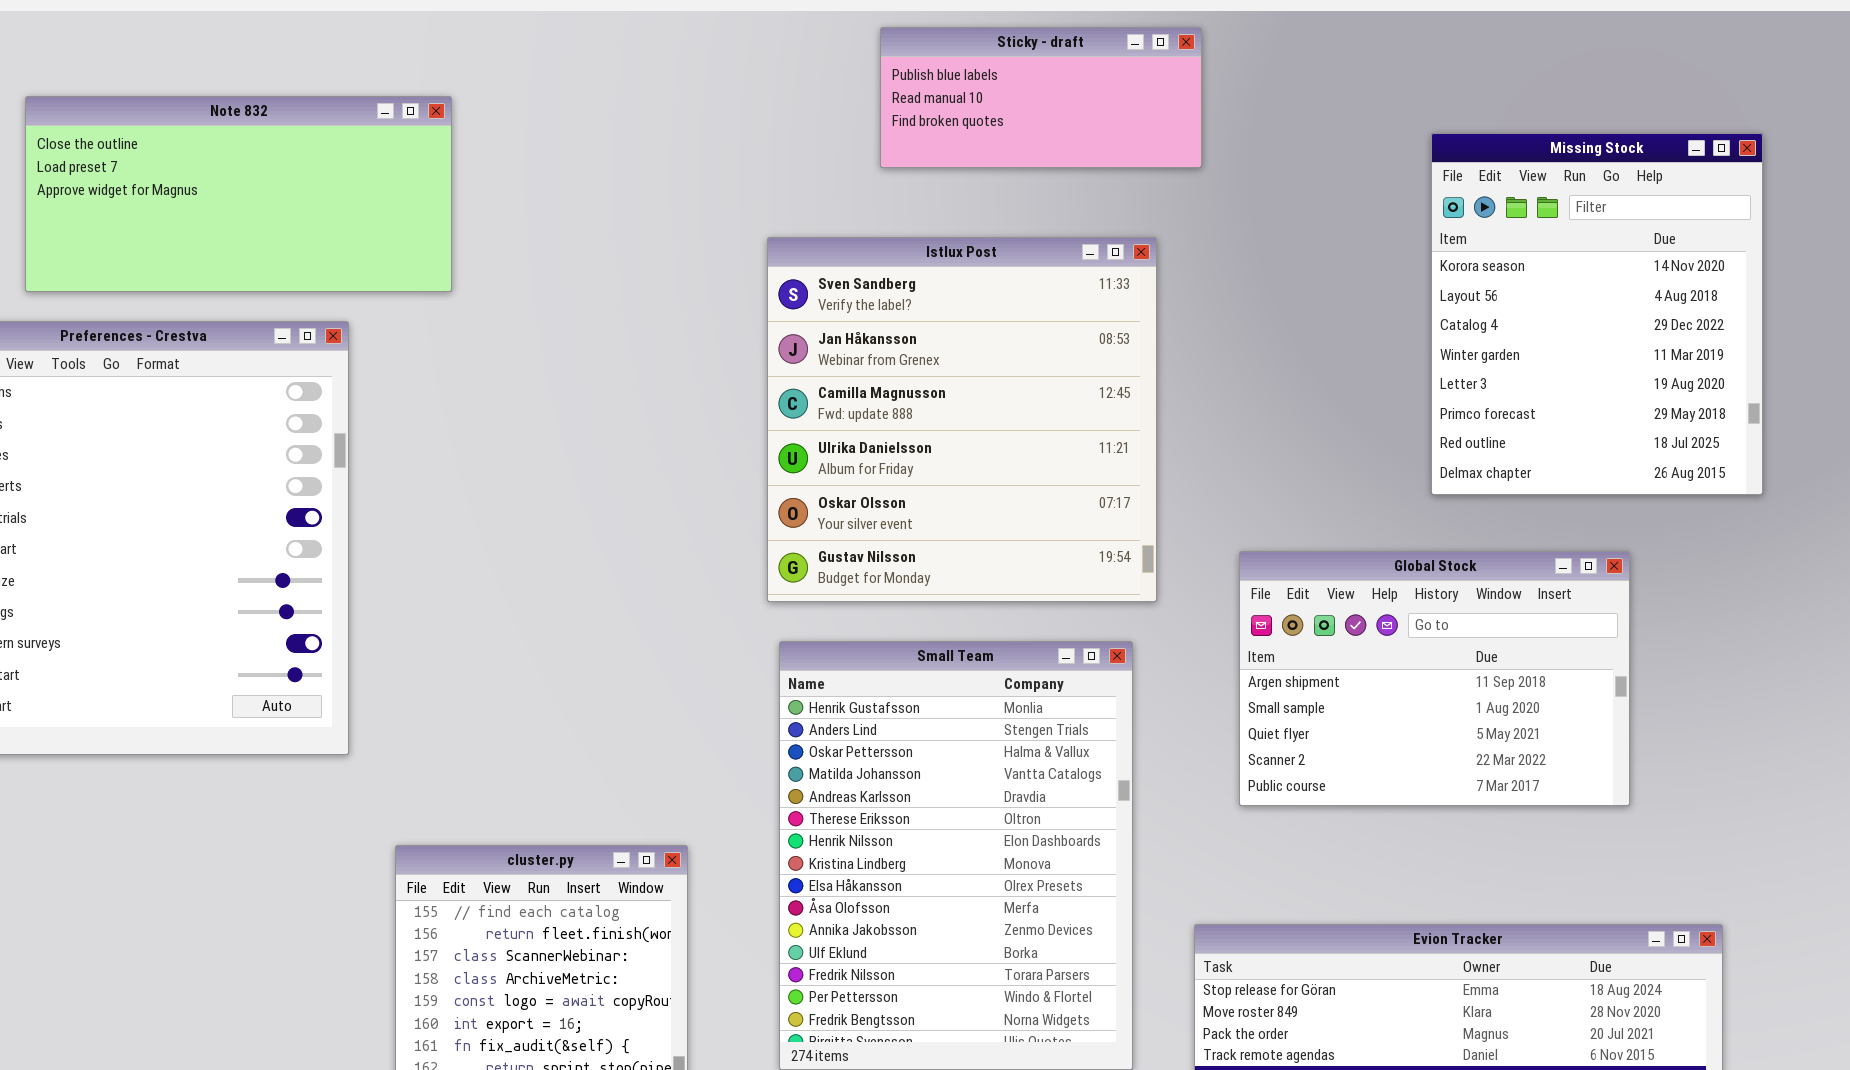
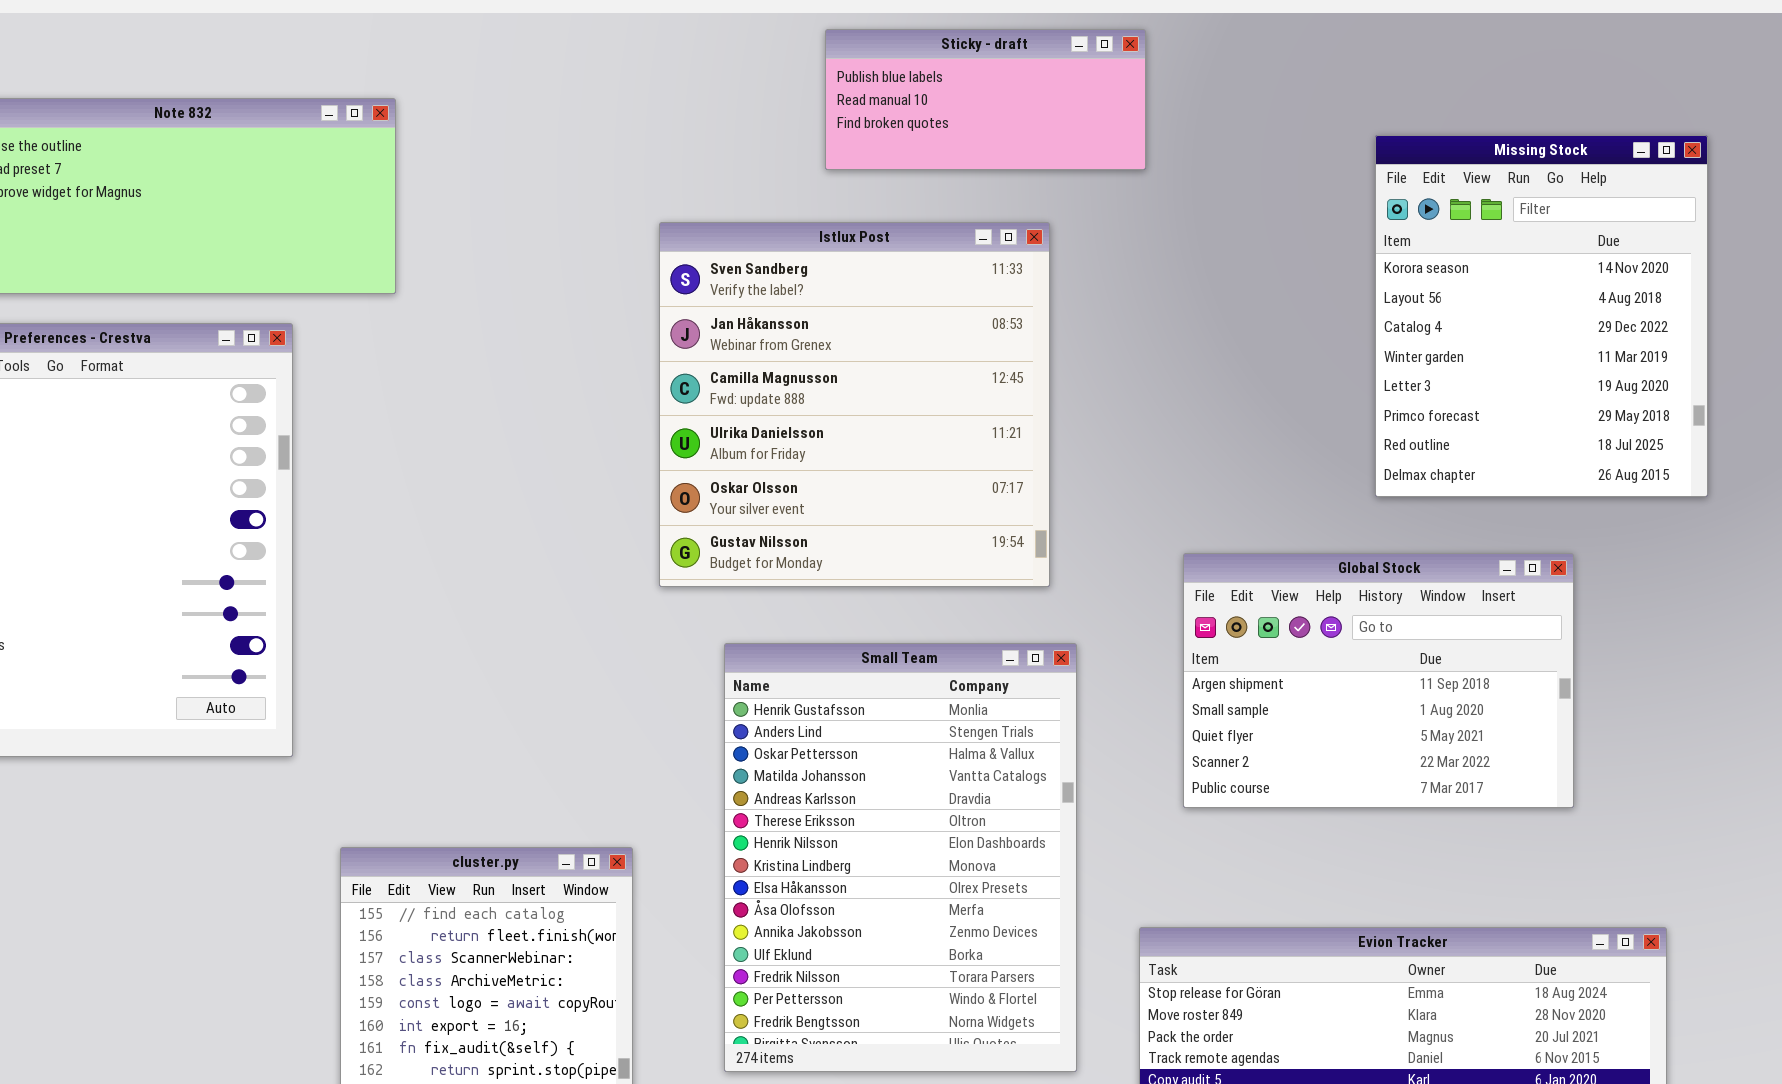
Istlux Post: [767,237,1157,602] -> [659,222,1050,587], moved

